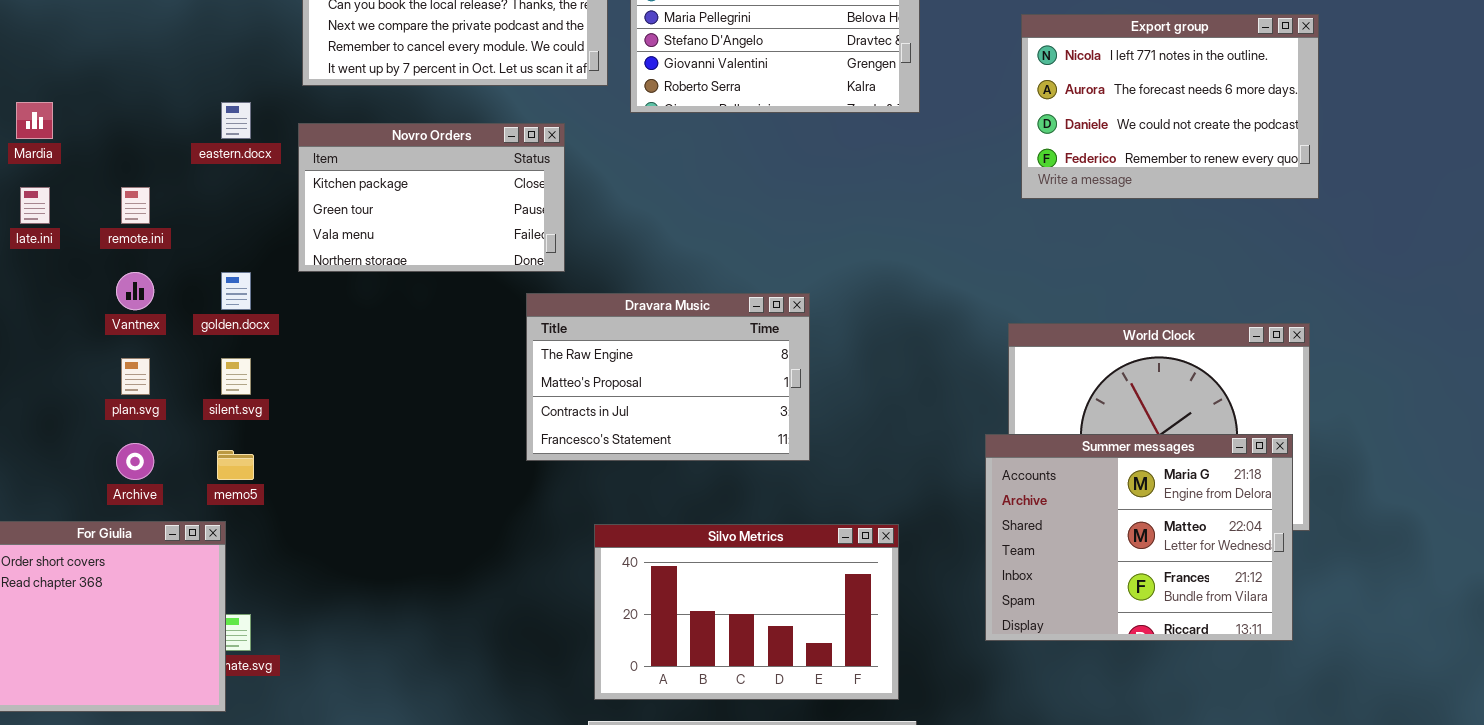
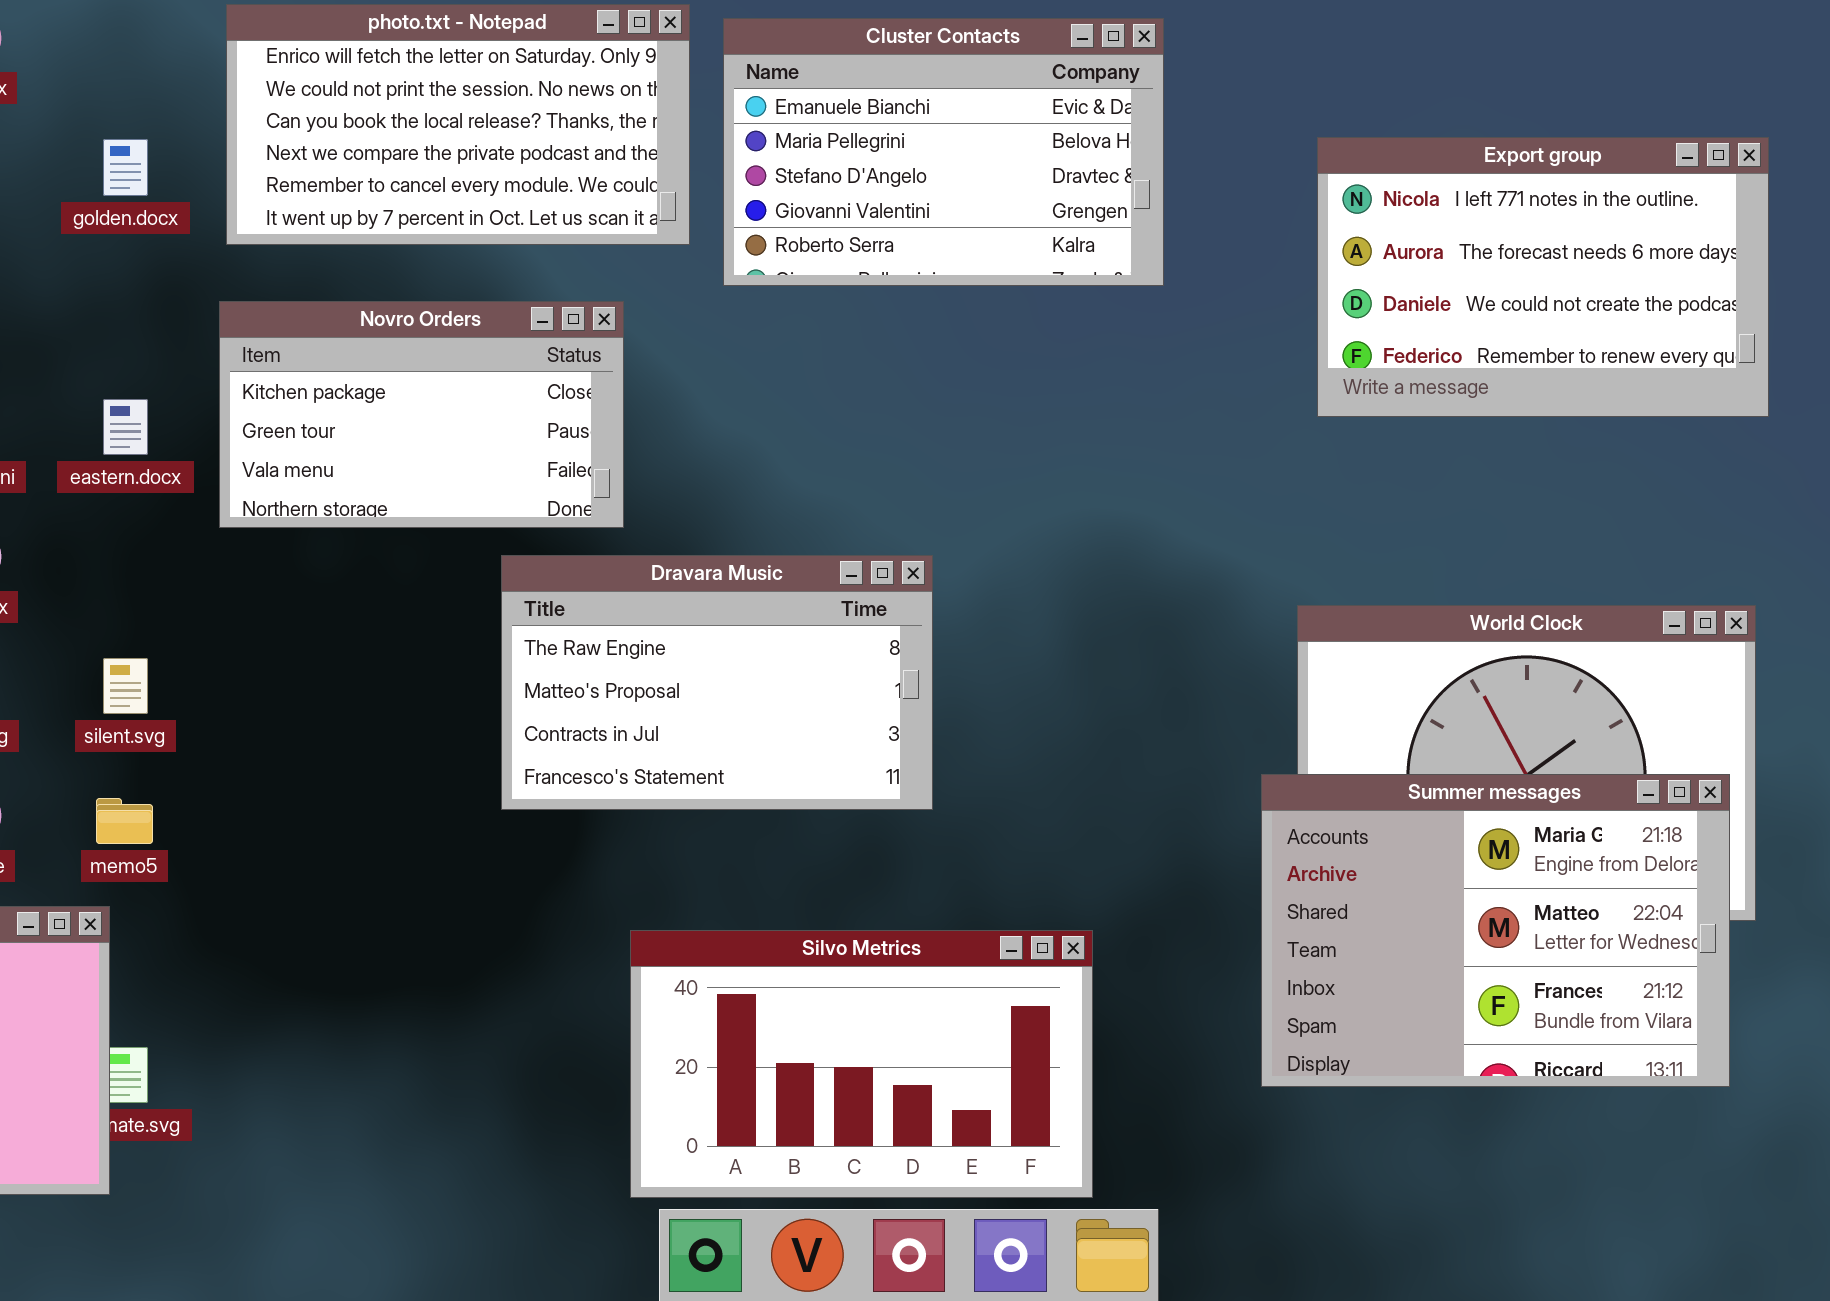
eastern.docx: [221,102,251,139] -> [103,399,148,455], moved
golden.docx: [221,272,251,310] -> [103,139,148,196], moved
Dravara Music: [526,293,810,461] -> [501,555,933,810], moved
Silvo Metrics: [594,524,899,700] -> [630,930,1093,1198], moved

